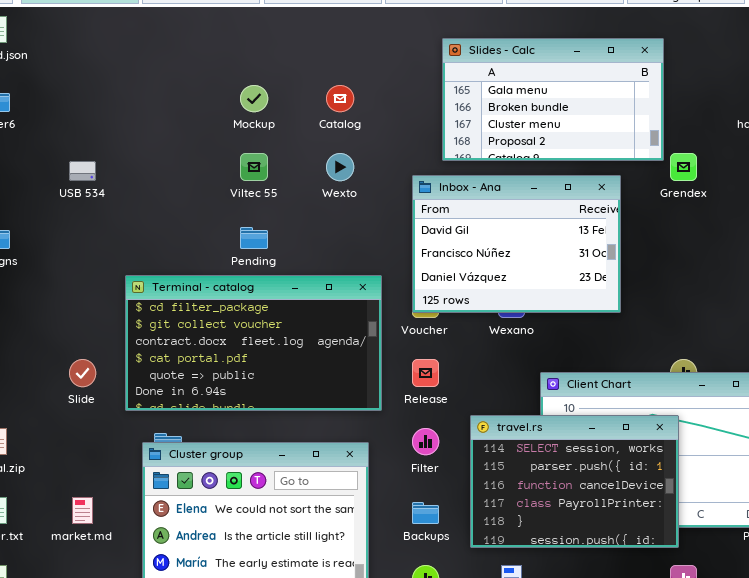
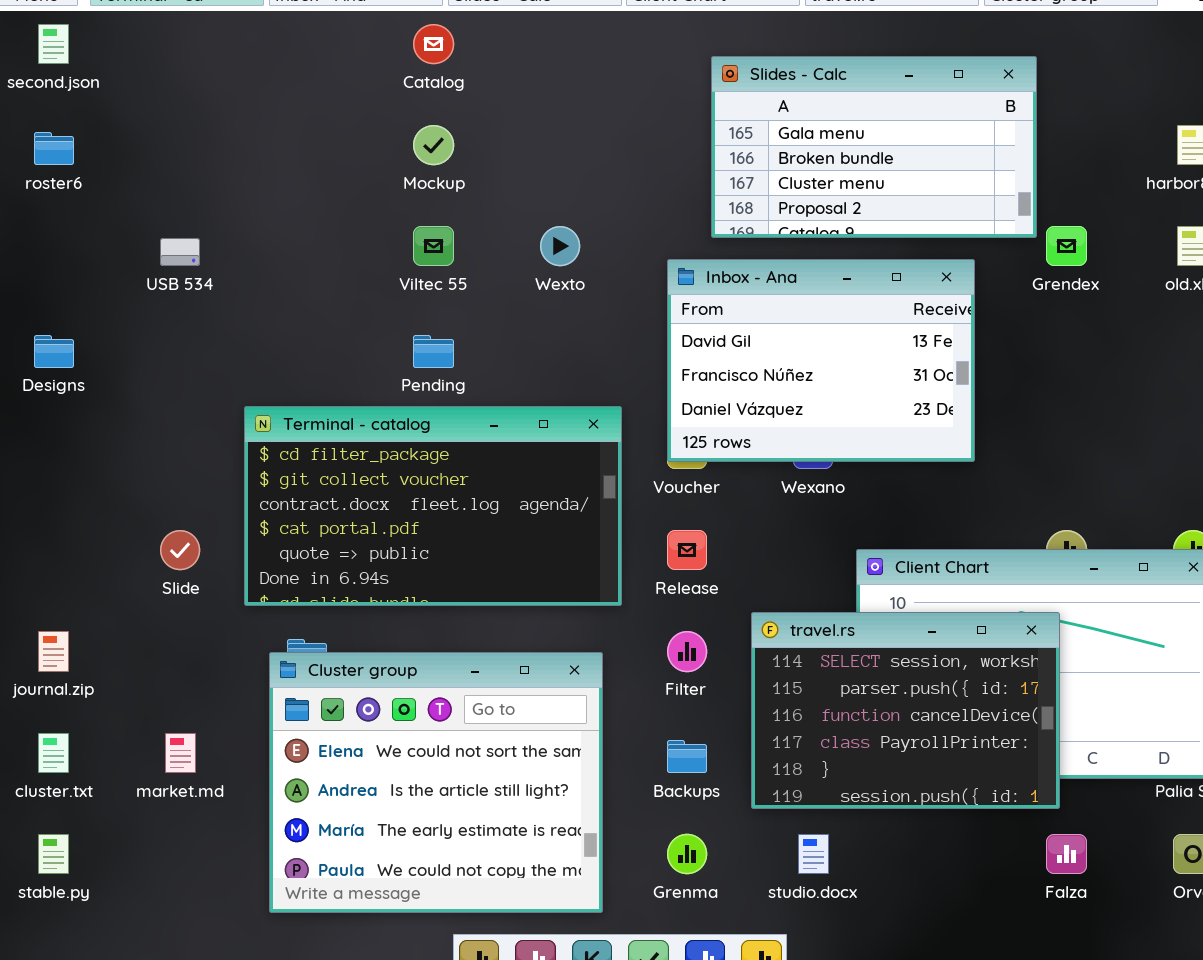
Catalog: [326,85,354,112] -> [413,24,454,64], moved

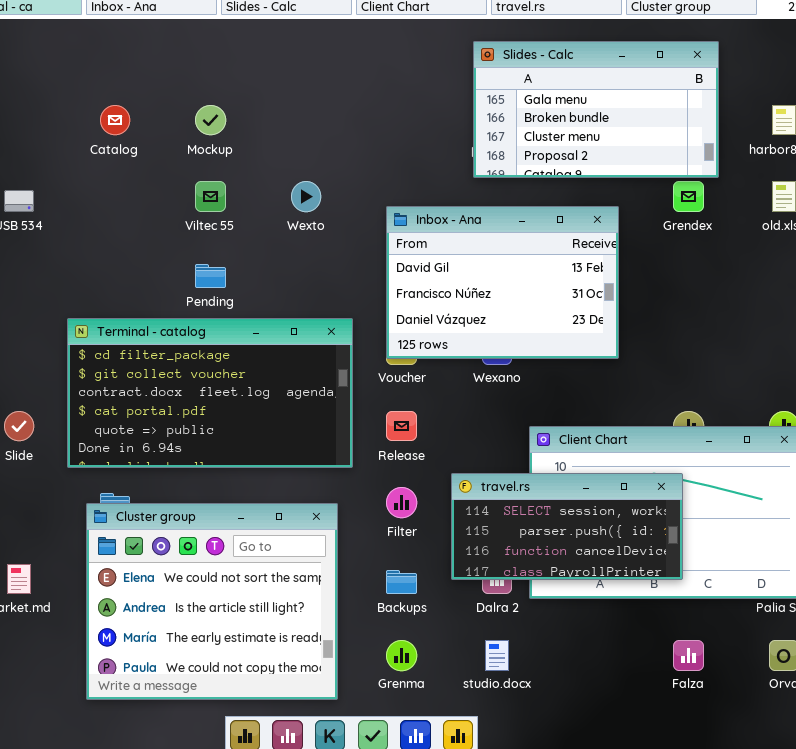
Catalog: [413,24,454,64] -> [100,105,130,135], moved
Slides - Calc: [711,56,1037,238] -> [473,41,719,178], moved
travel.rs: [751,612,1060,809] -> [451,473,683,580], resized

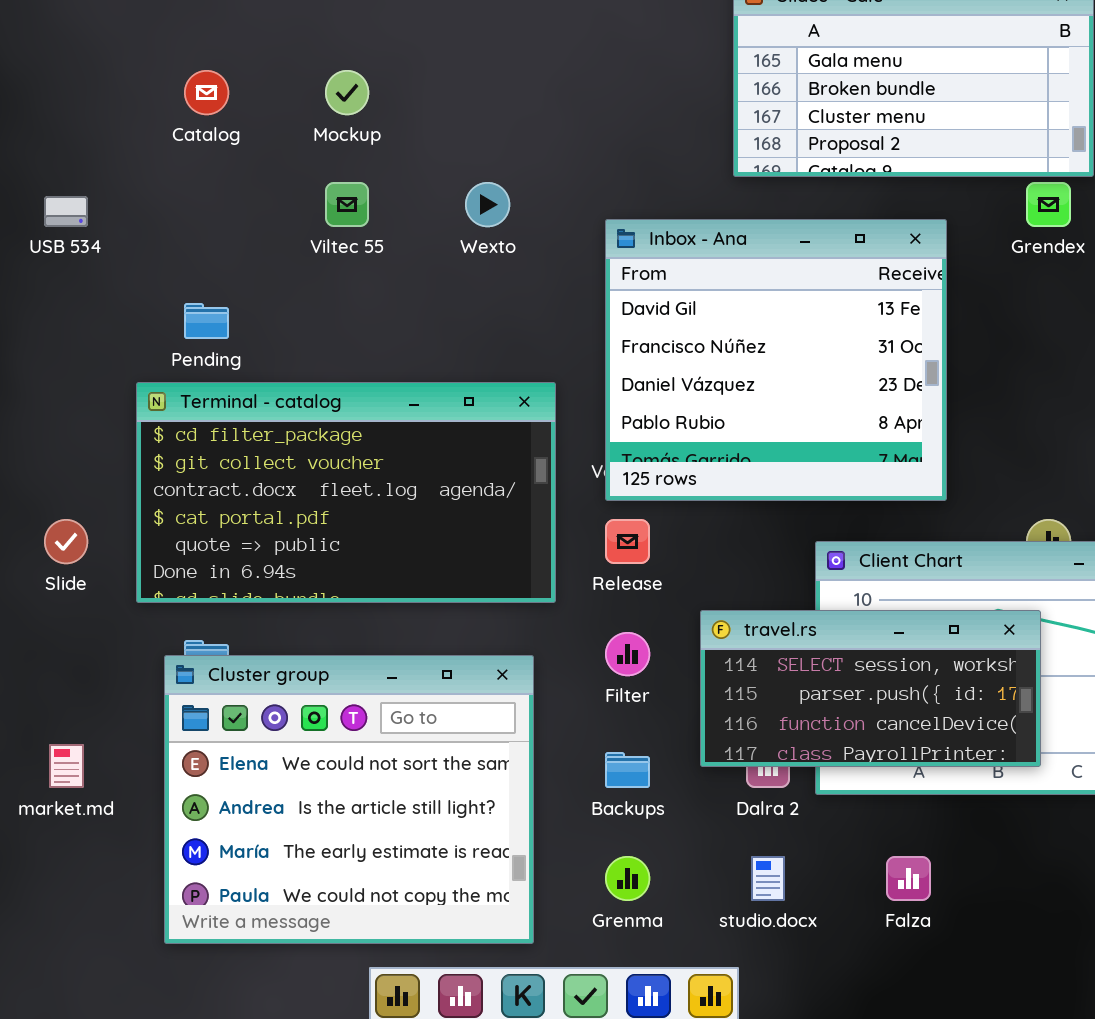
Inbox - Ana: [386,206,619,359] -> [605,219,947,501], resized
Pending: [195,264,226,288] -> [184,303,229,339], moved
Falza: [673,640,704,671] -> [886,856,931,901], moved

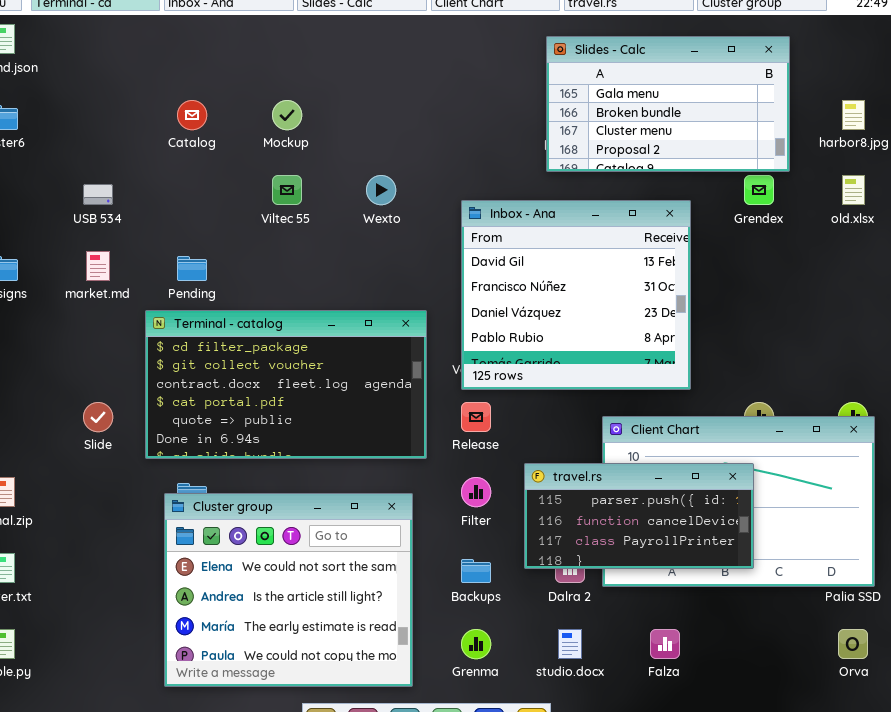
travel.rs: [700,610,1041,767] -> [524,463,754,569], scrolled down 1 row
market.md: [49,744,84,788] -> [86,251,110,281], moved

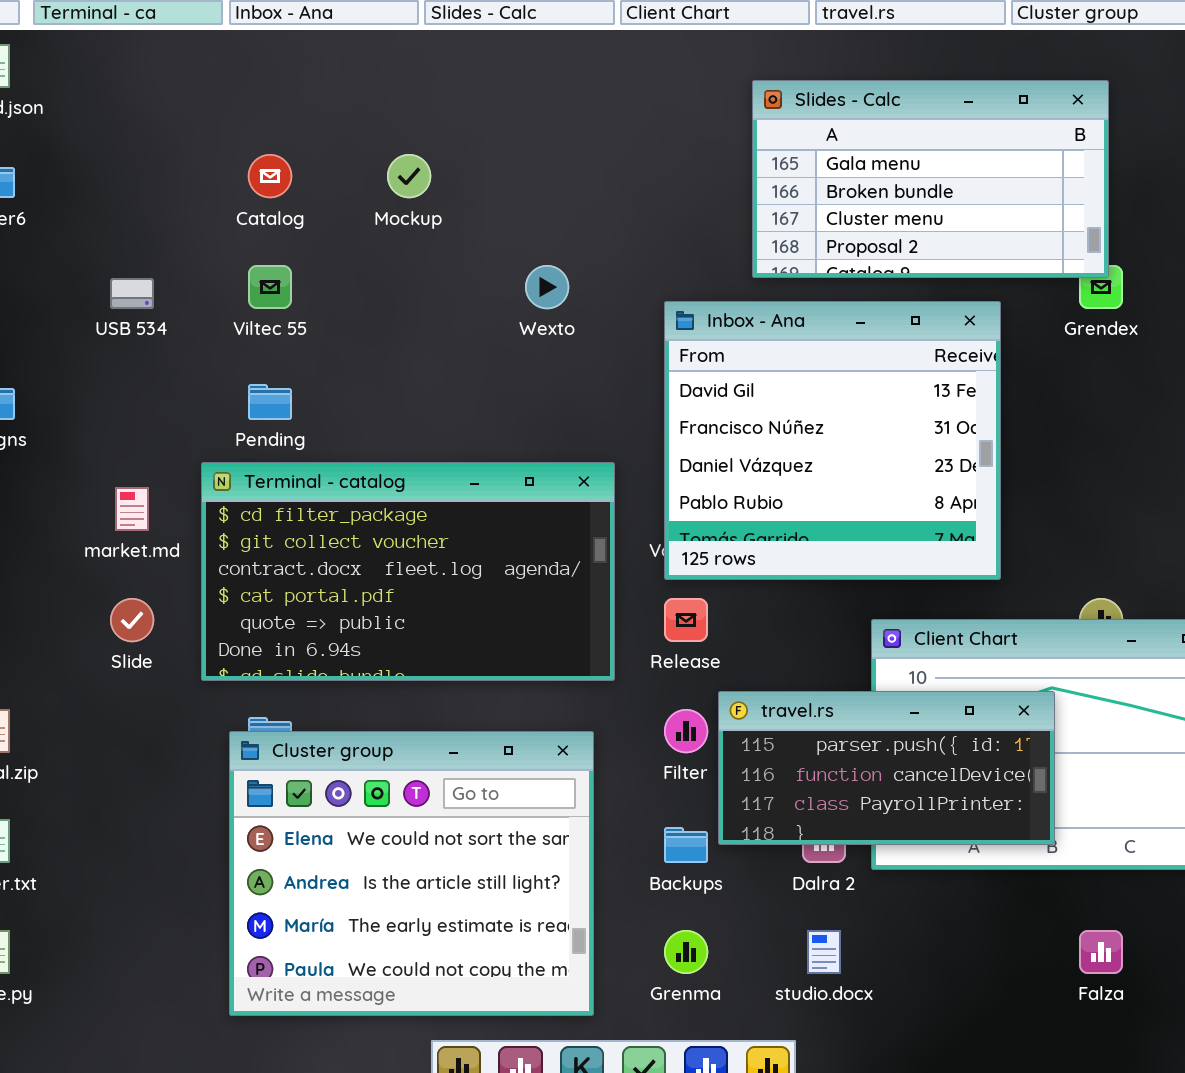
Slides - Calc: [546,36,790,172] -> [752,80,1109,278], moved
Viltec 55: [272,175,302,205] -> [248,265,292,309], moved
market.md: [86,251,110,281] -> [115,487,149,531], moved
travel.rs: [524,463,754,569] -> [718,691,1055,845], moved
Falza: [650,629,680,659] -> [1079,930,1123,974], moved

